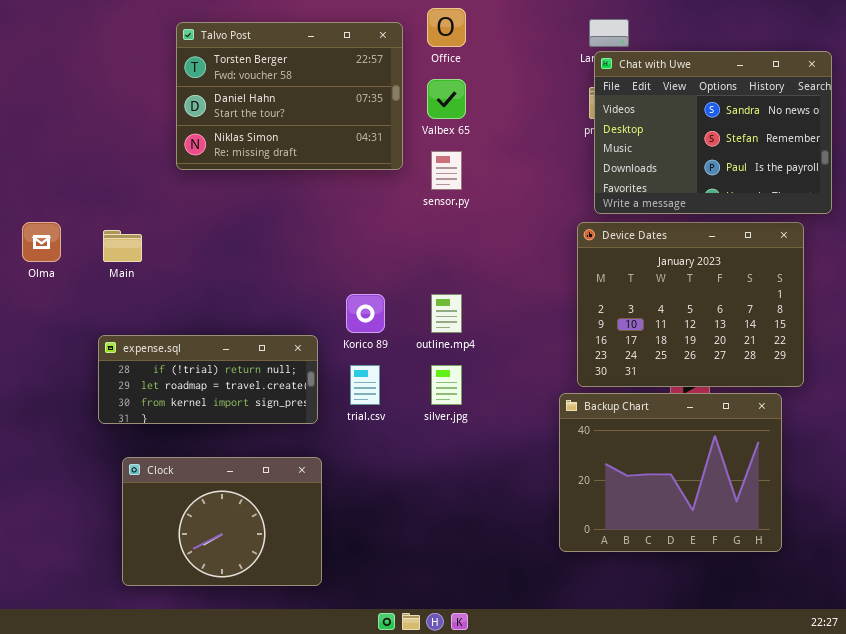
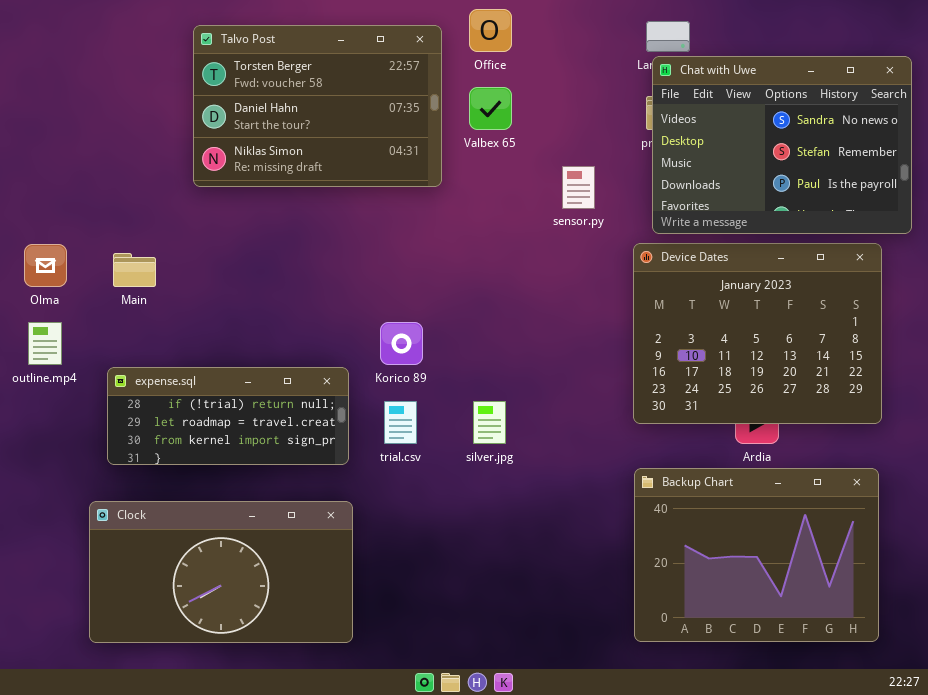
sensor.py: [431,151,462,190] -> [562,166,595,209], moved
outline.mp4: [431,294,462,333] -> [28,322,62,365], moved
Backup Chart: [559,393,782,552] -> [634,468,879,642], moved
Clock: [122,457,322,586] -> [89,501,353,643], resized

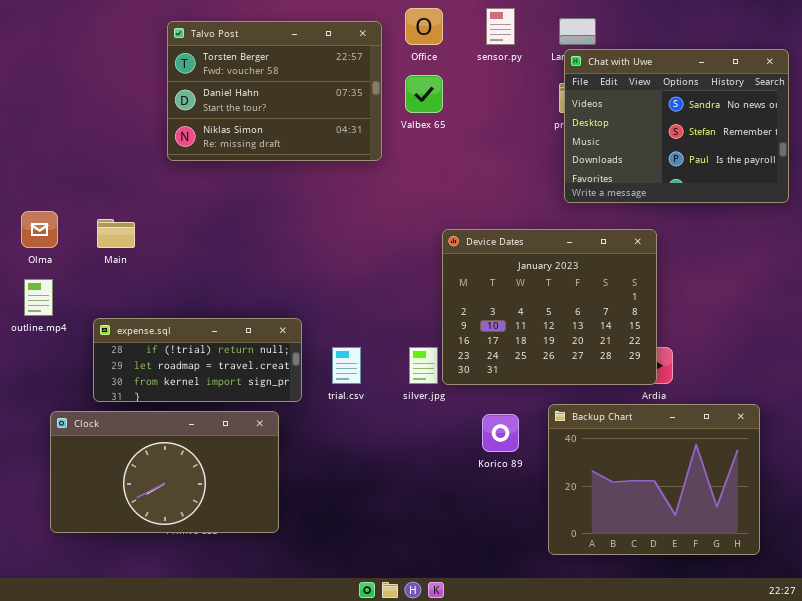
sensor.py: [562,166,595,209] -> [486,8,515,45], moved
Device Dates: [633,243,882,424] -> [442,229,657,385], moved
Korico 89: [380,322,423,365] -> [482,414,519,452], moved
Clock: [89,501,353,643] -> [50,411,279,533], moved

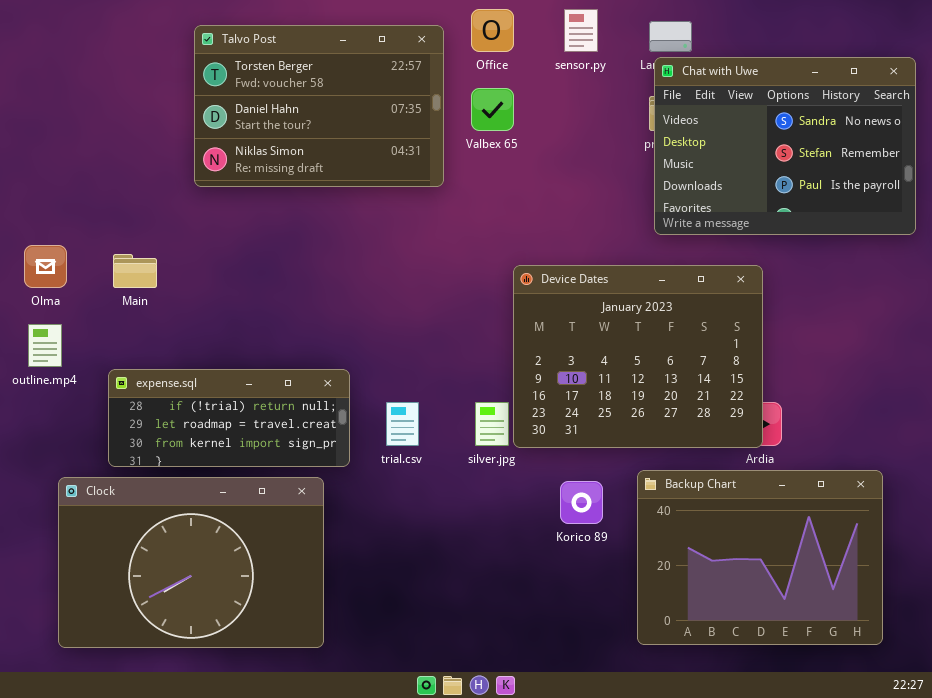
Clock: [50,411,279,533] -> [58,477,324,648], resized

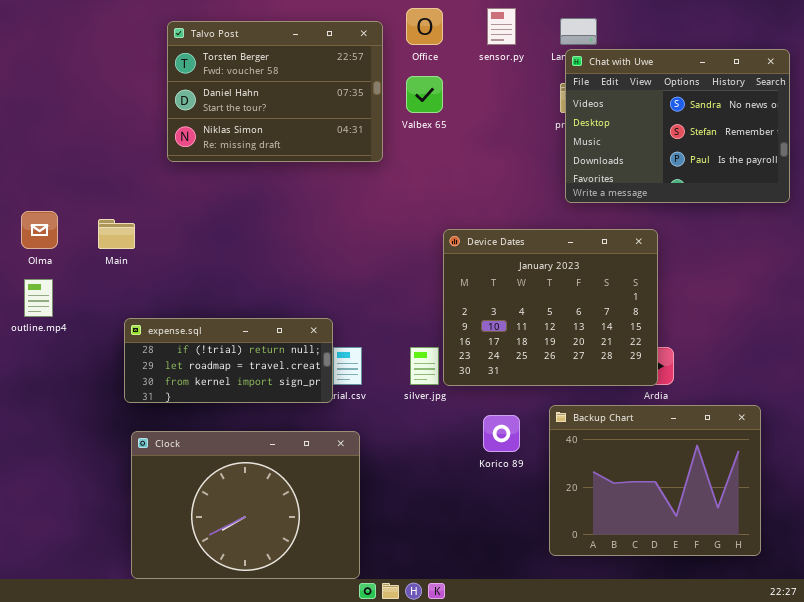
expense.sql: [108,369,350,467] -> [124,318,333,403], moved
Clock: [58,477,324,648] -> [131,431,360,579], moved

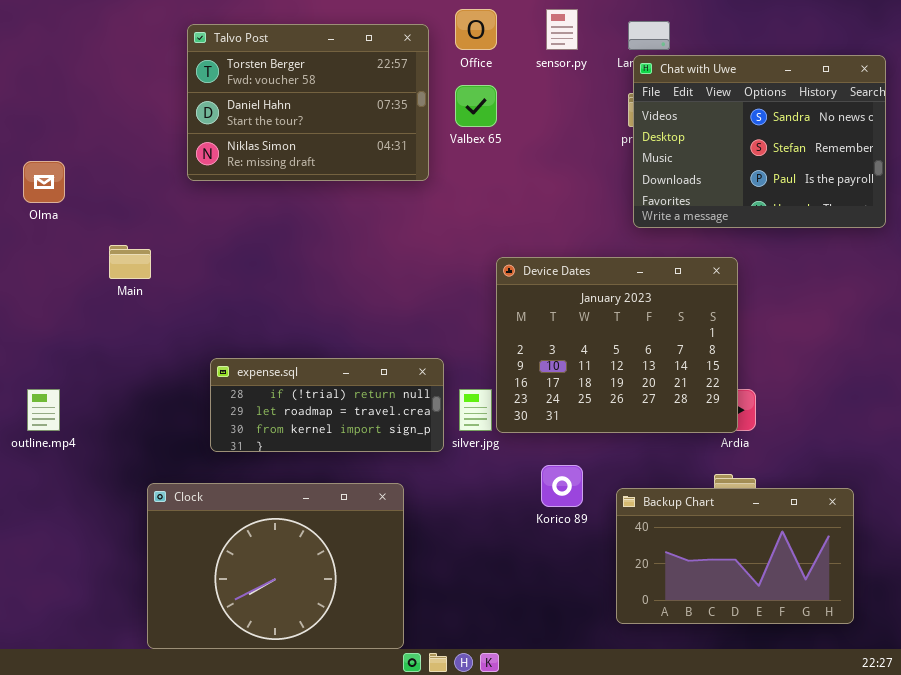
Olma: [21,211,58,249] -> [23,161,65,203], moved
outline.mp4: [24,279,53,317] -> [27,389,60,431], moved
expense.sql: [124,318,333,403] -> [210,358,444,452], moved
Backup Chart: [549,405,761,556] -> [616,488,854,624], resized

